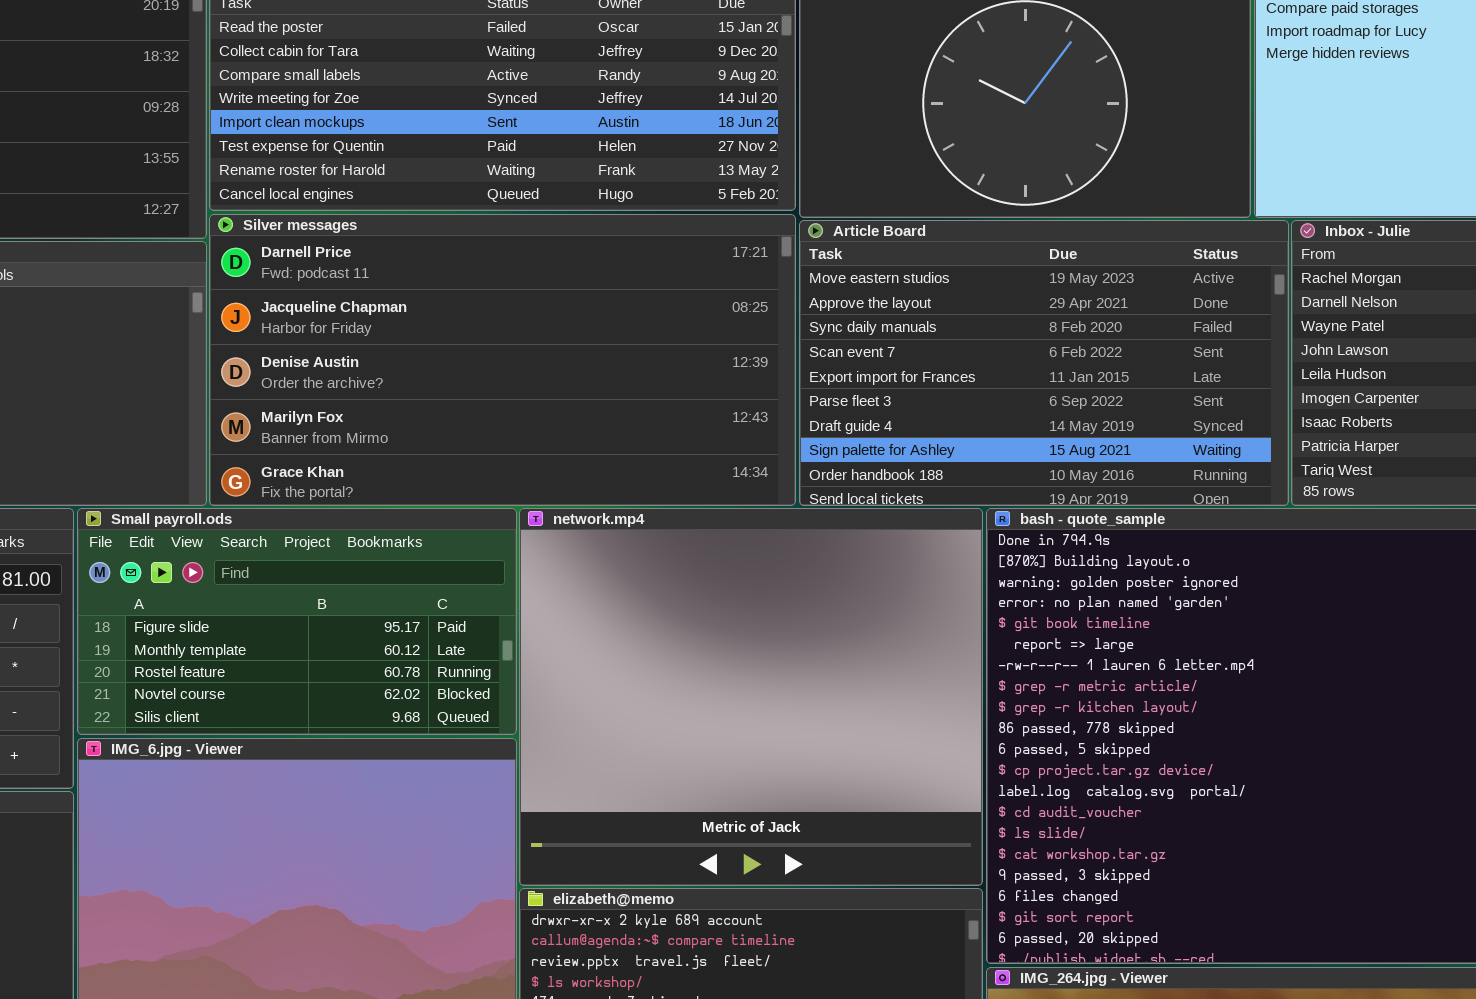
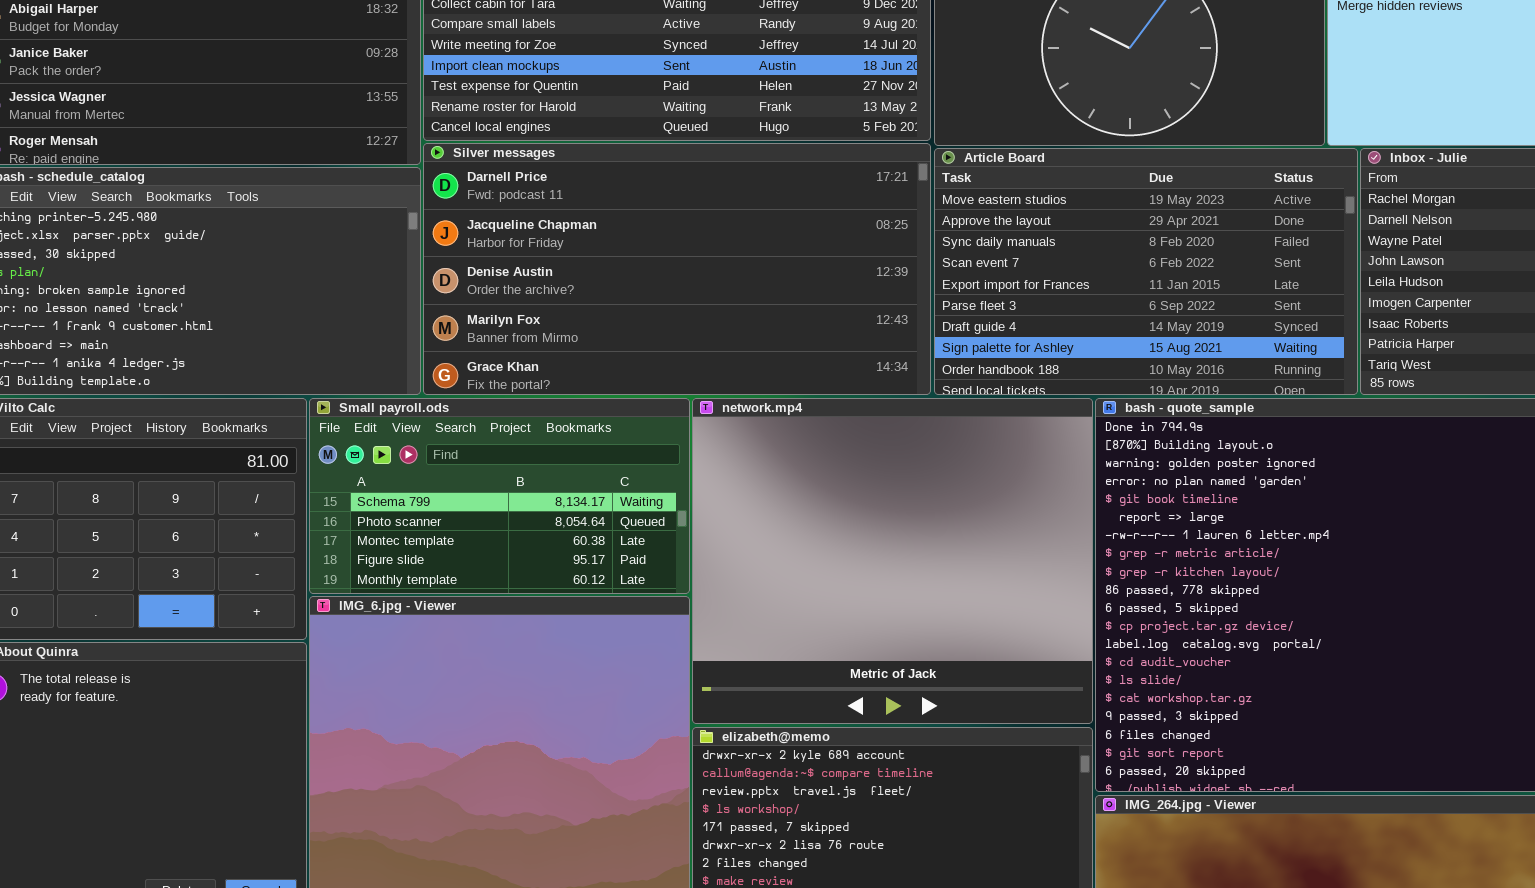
Small payroll.ods: [77,508,517,735] -> [309,398,690,594], scrolled up 3 rows

